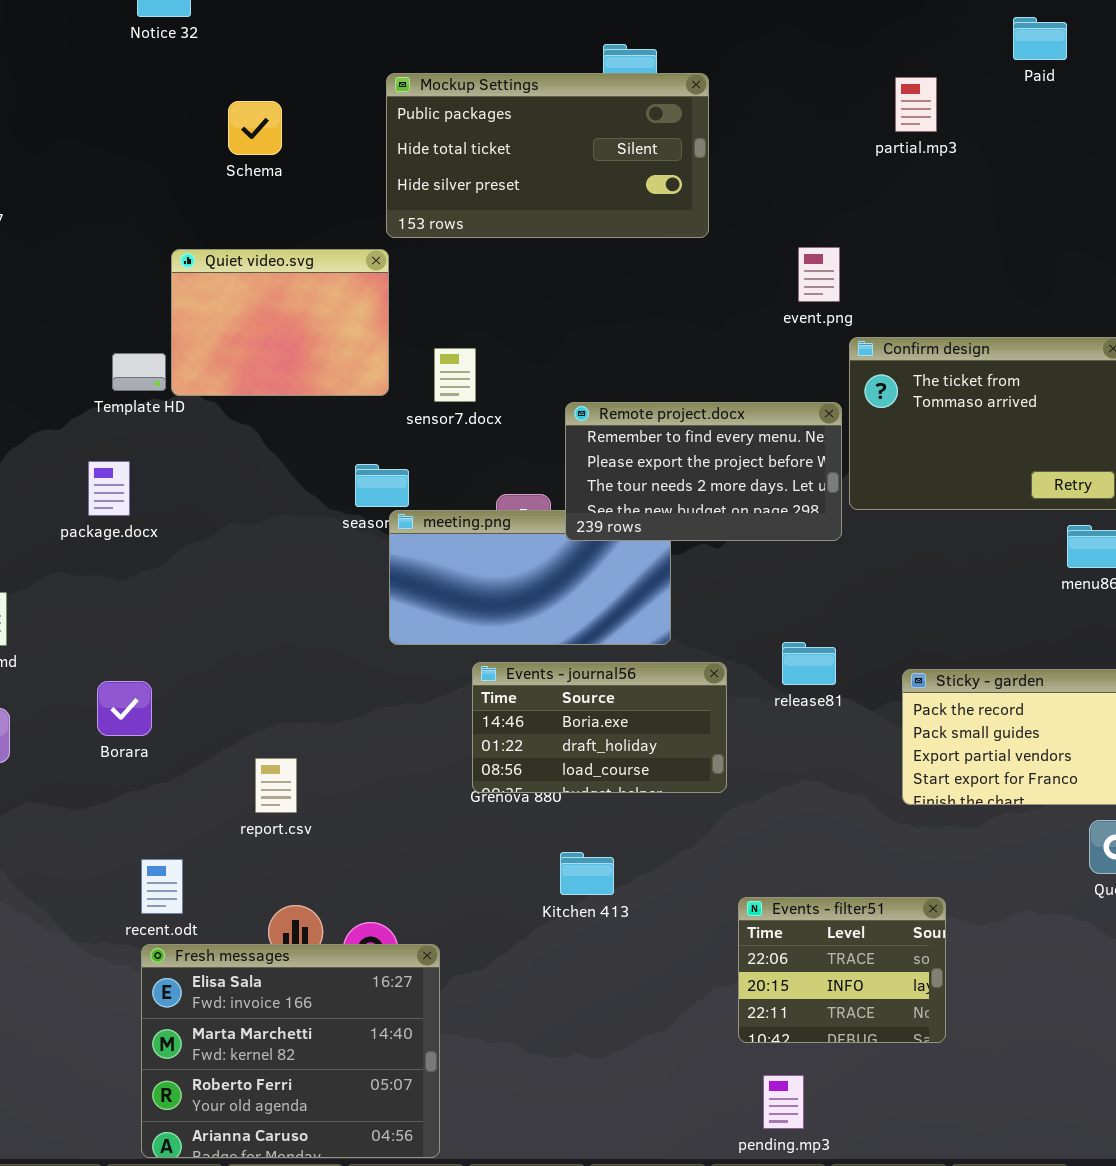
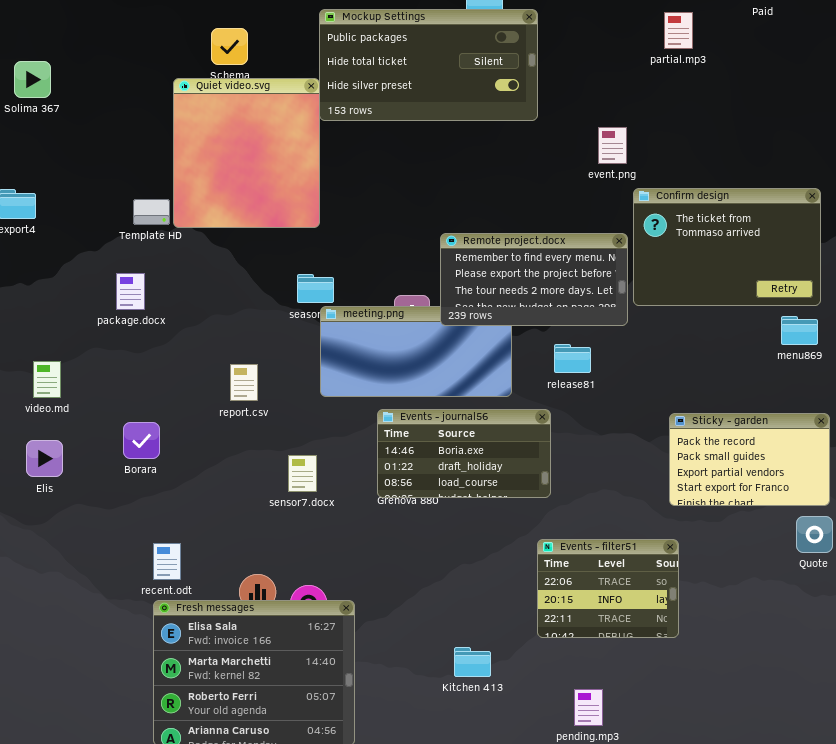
Quiet video.svg: [171,249,389,396] -> [173,78,320,228], resized
sensor7.docx: [434,348,476,402] -> [288,455,317,492], moved
release81: [782,642,836,685] -> [554,344,591,373], moved
report.csv: [255,758,297,813] -> [230,364,258,401], moved
Kitchen 413: [560,852,614,895] -> [454,647,491,677], moved
Events - filter51: [738,897,946,1043] -> [537,539,679,638], moved

